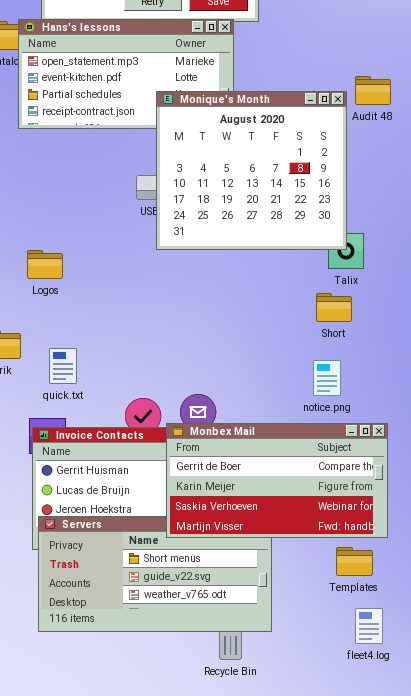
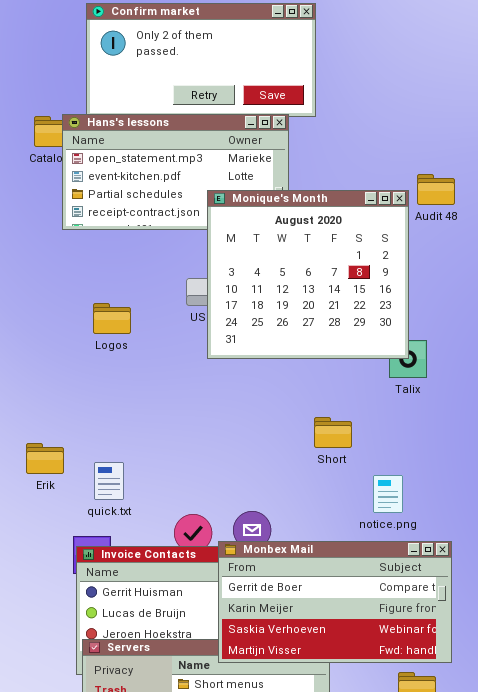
Logos: [27,250,63,279] -> [93,303,131,334], moved
Short: [316,293,352,322] -> [314,417,352,448], moved

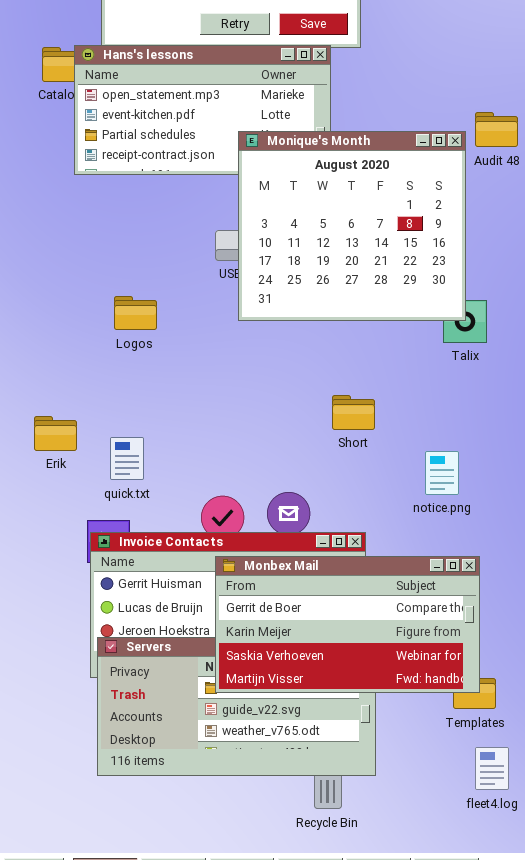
Logos: [93,303,131,334] -> [114,296,157,330], moved
Short: [314,417,352,448] -> [332,395,375,430], moved
Monbex Mail: [218,541,452,663] -> [215,556,480,693], moved

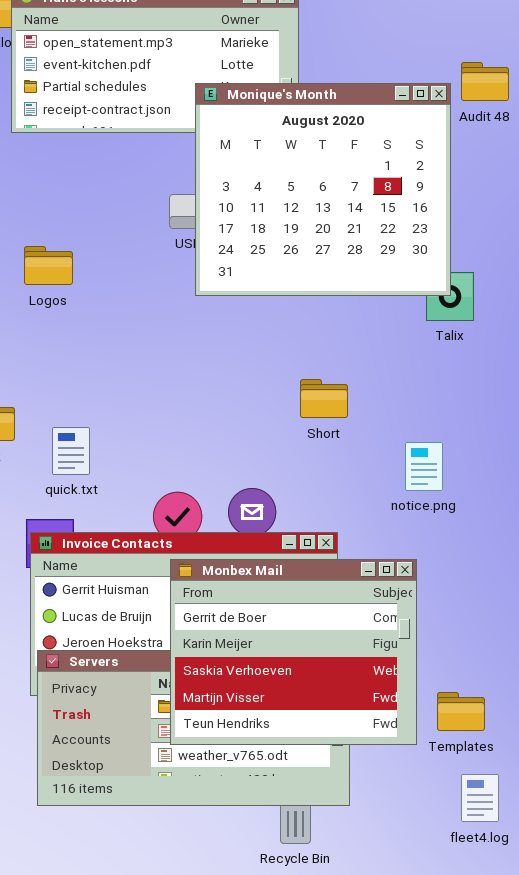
Logos: [114,296,157,330] -> [24,246,73,285], moved
Monbex Mail: [215,556,480,693] -> [170,559,417,745], resized

